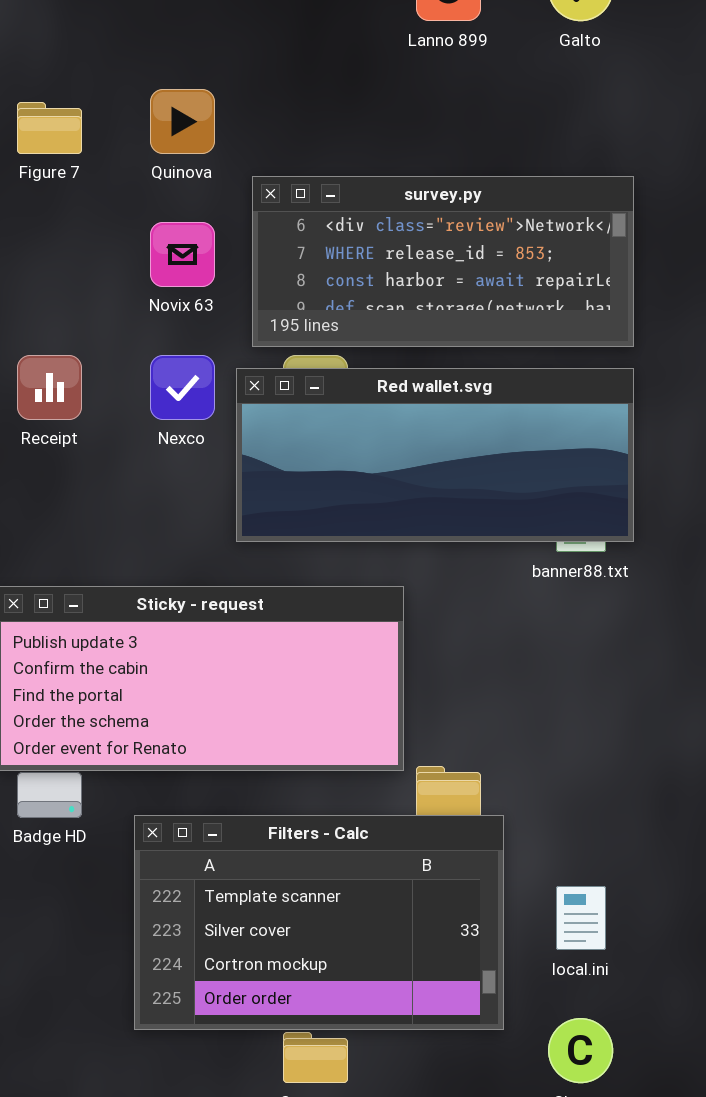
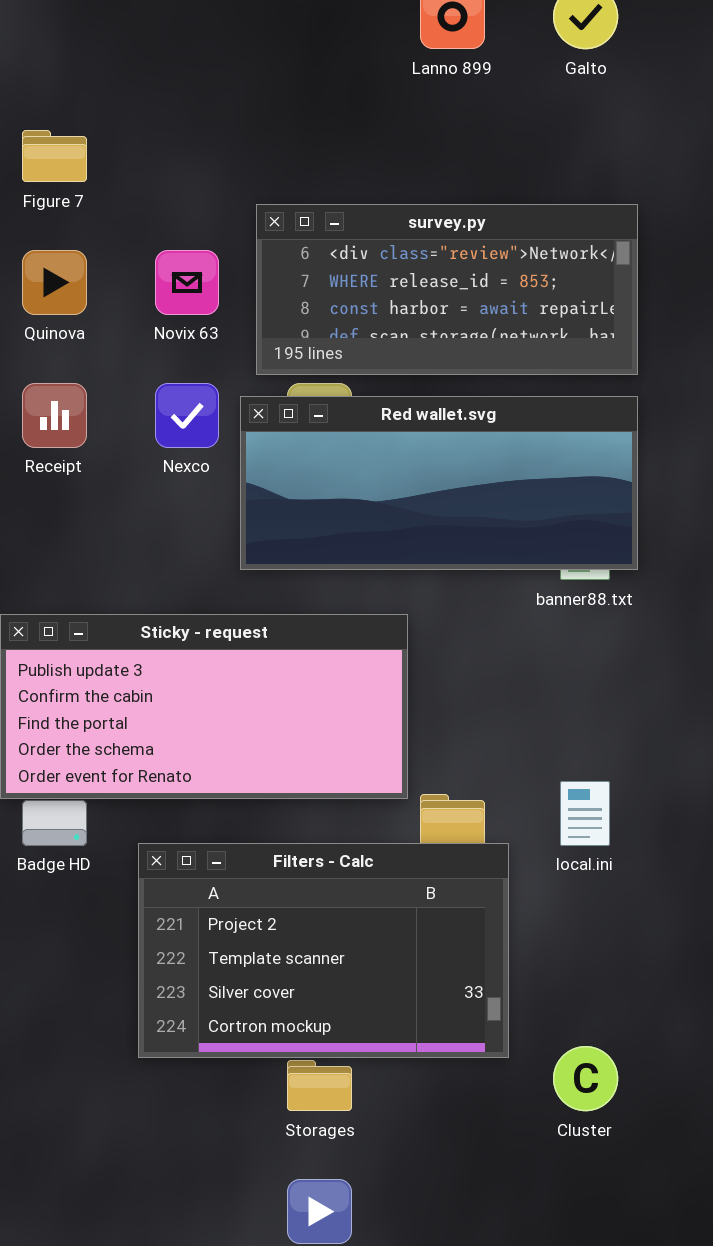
Quinova: [150,89,215,154] -> [22,250,87,315], moved
Filters - Calc: [134,815,504,1030] -> [138,843,509,1058], scrolled up 1 row
local.ini: [556,886,606,950] -> [560,781,610,846], moved

